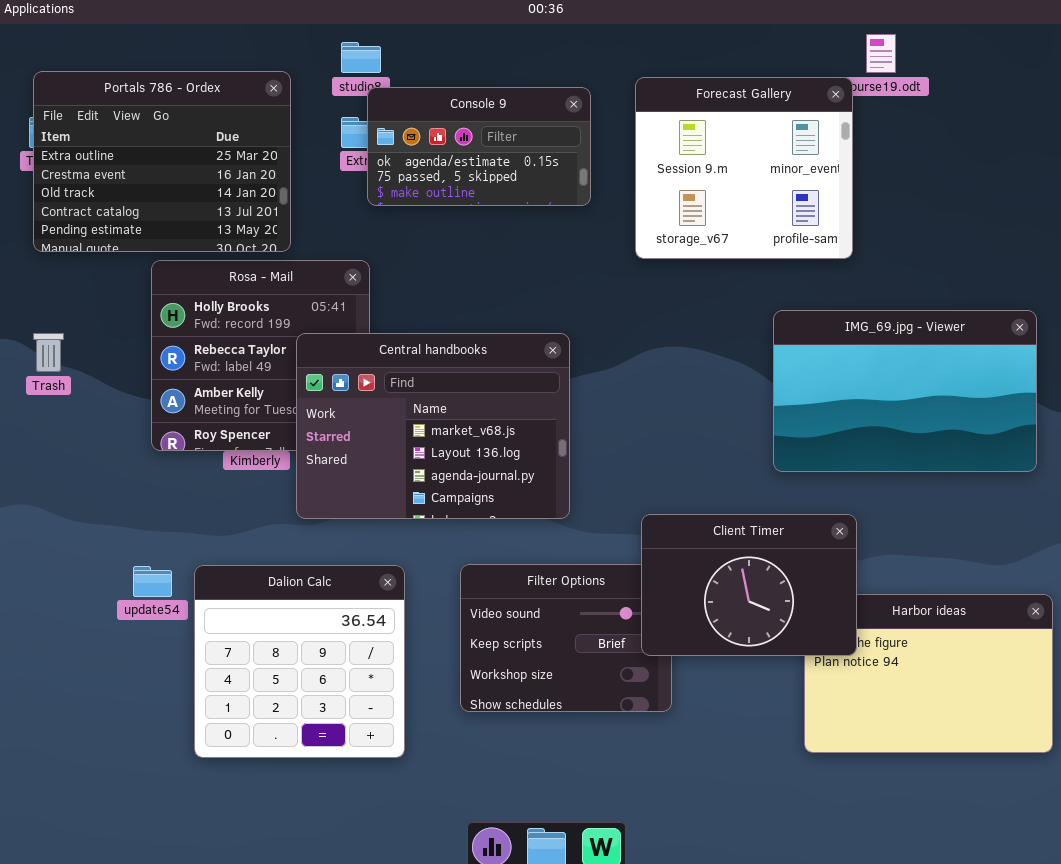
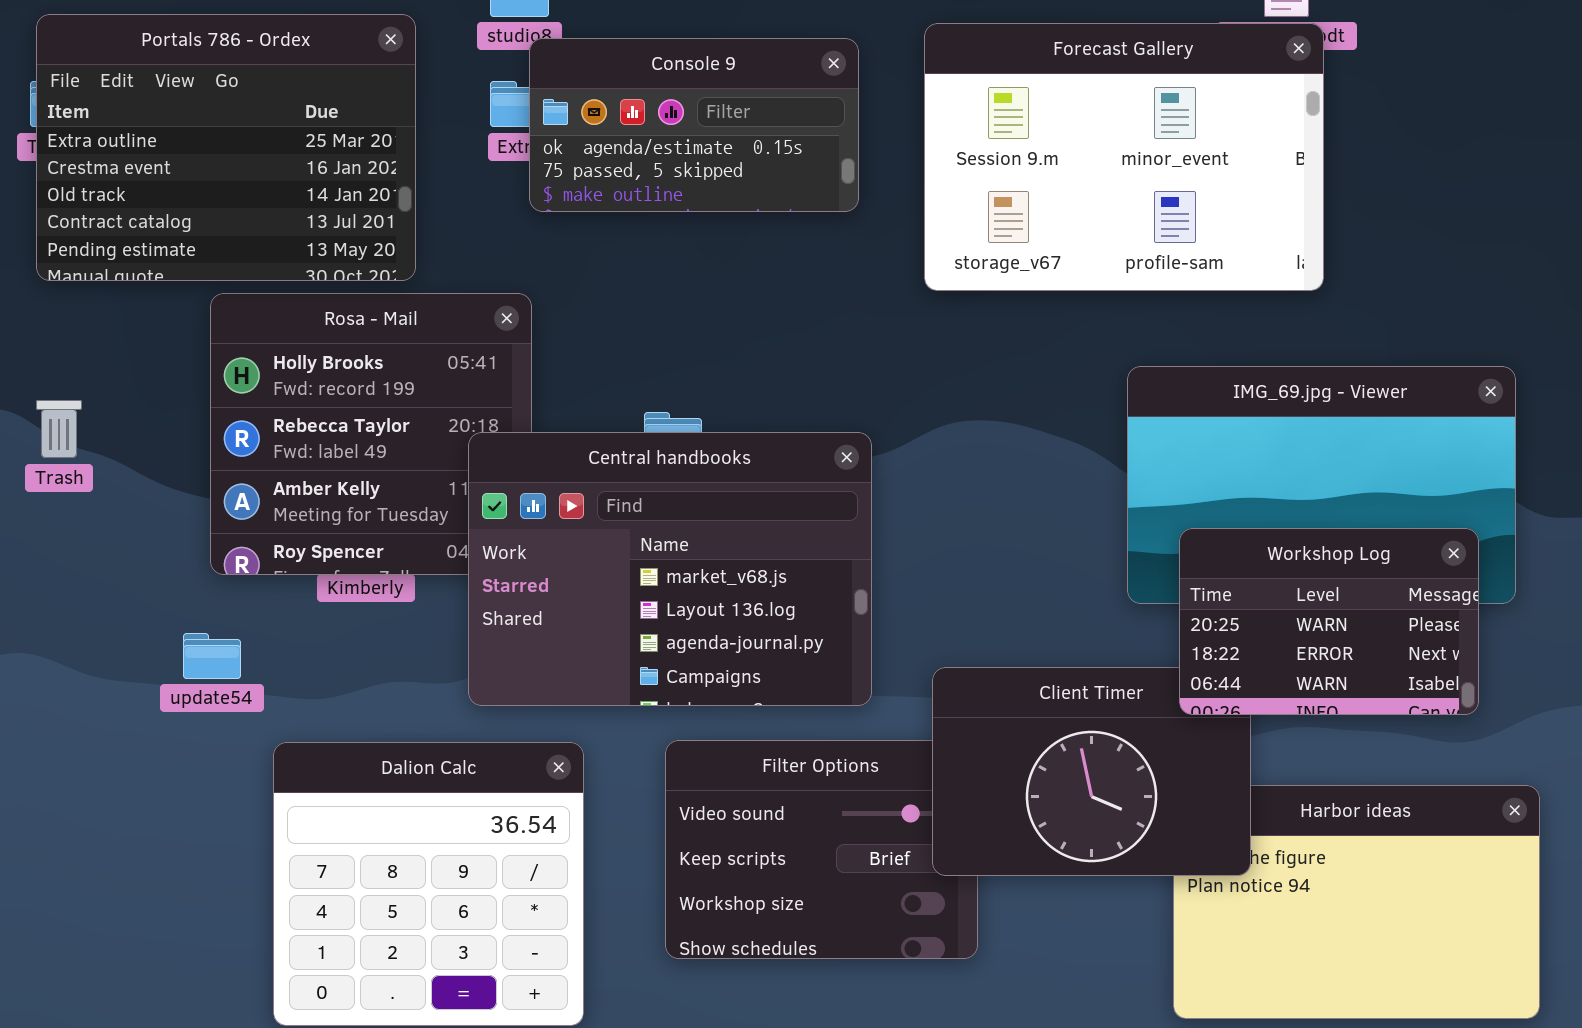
Forecast Gallery: [635,77,853,259] -> [924,23,1324,291], resized
Central handbooks: [296,333,570,519] -> [468,432,872,706], moved
Workshop Log: none -> [1179,528,1479,715], opened
update54: [133,566,172,597] -> [183,633,241,679], moved

